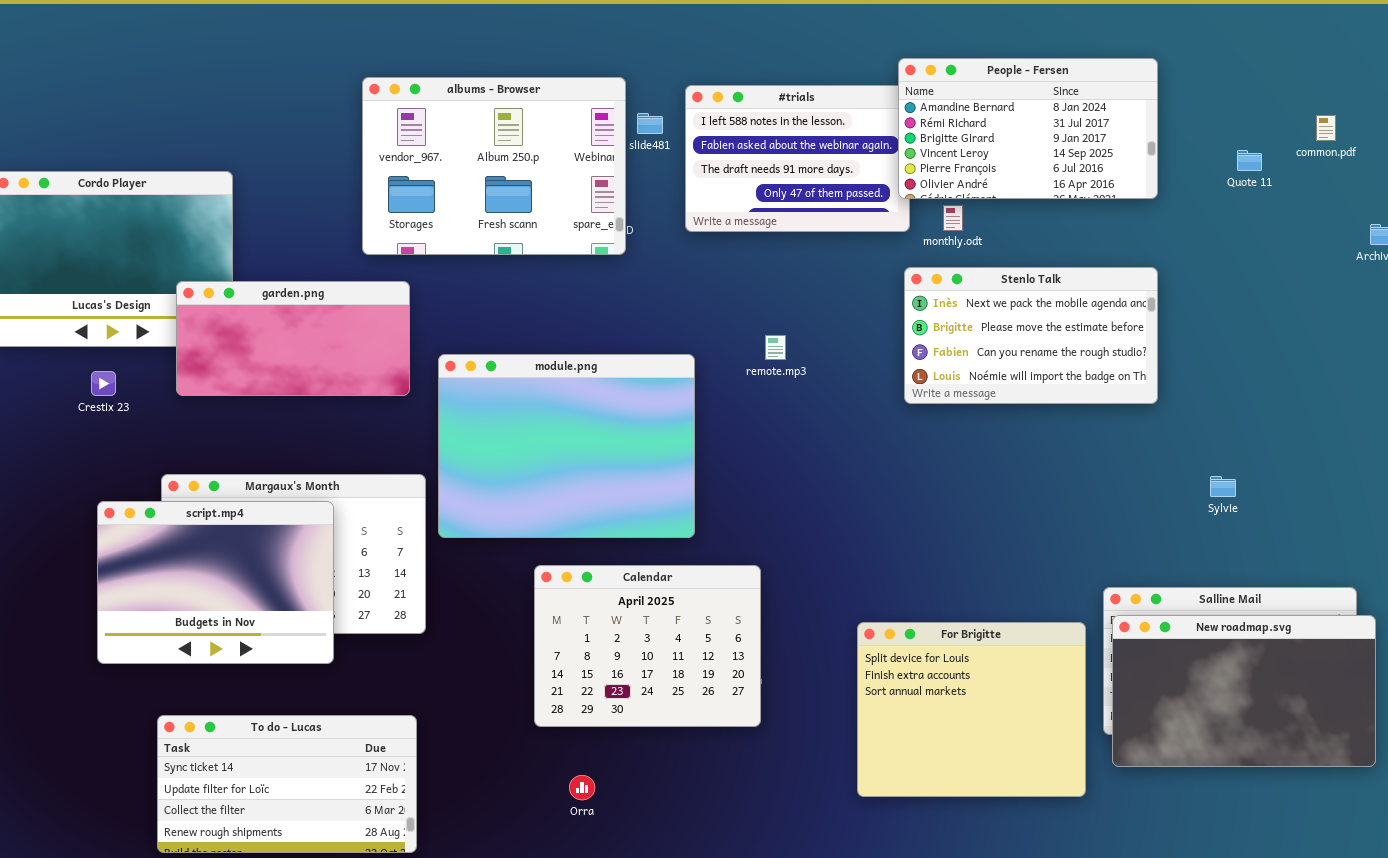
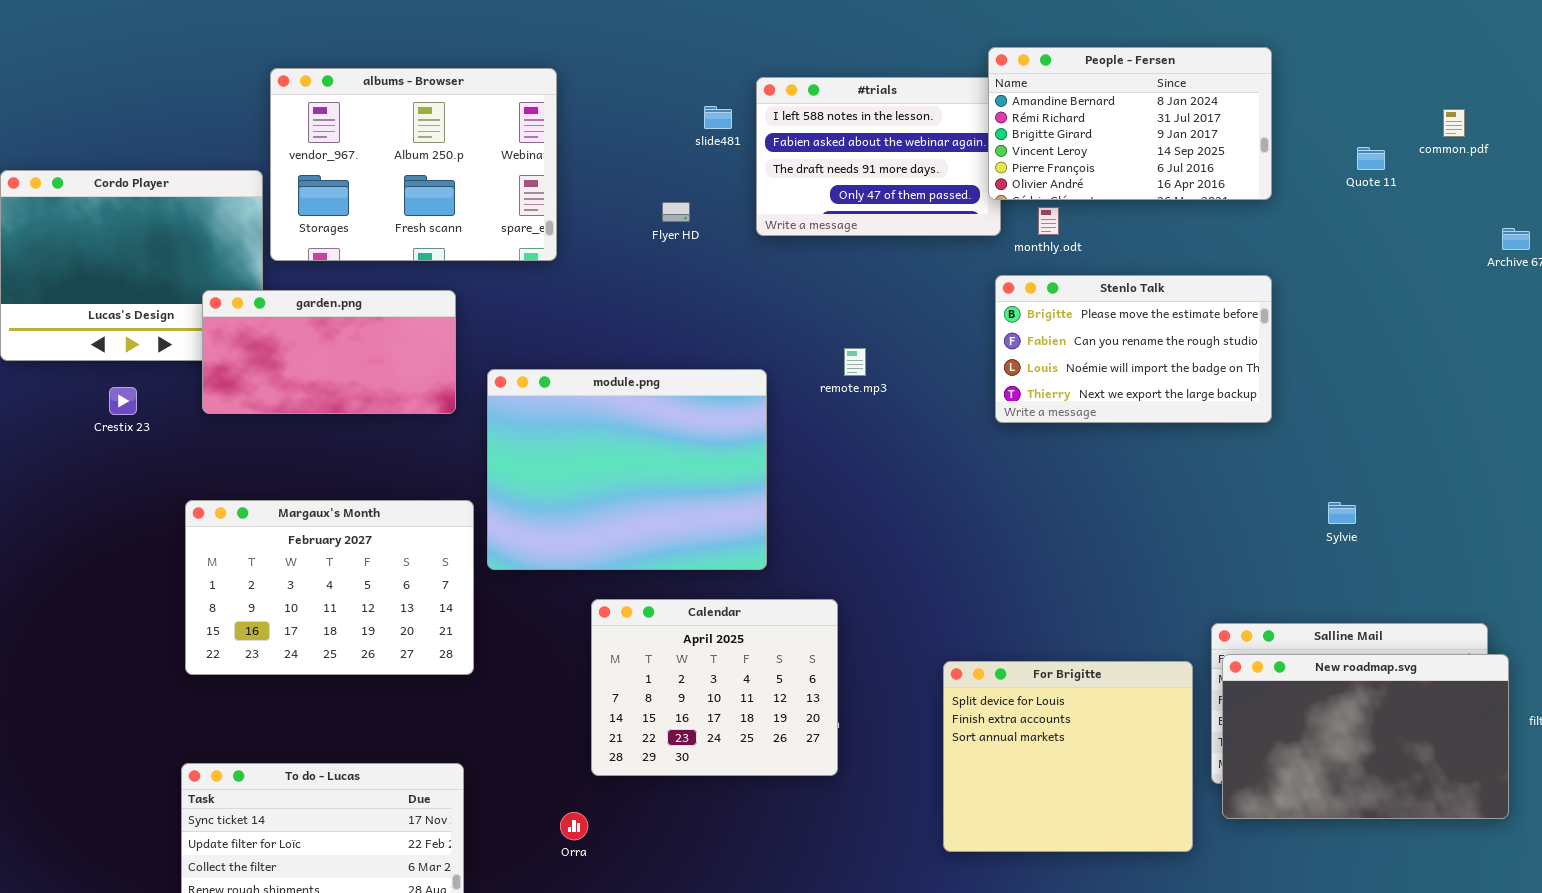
albums - Browser: [362,77,626,255] -> [270,68,557,261], moved
Stenlo Talk: [904,267,1158,404] -> [995,275,1272,423], scrolled down 1 row
script.mp4: [97,501,334,664] -> none, closed
Orra: [569,775,595,800] -> [560,812,588,840], moved

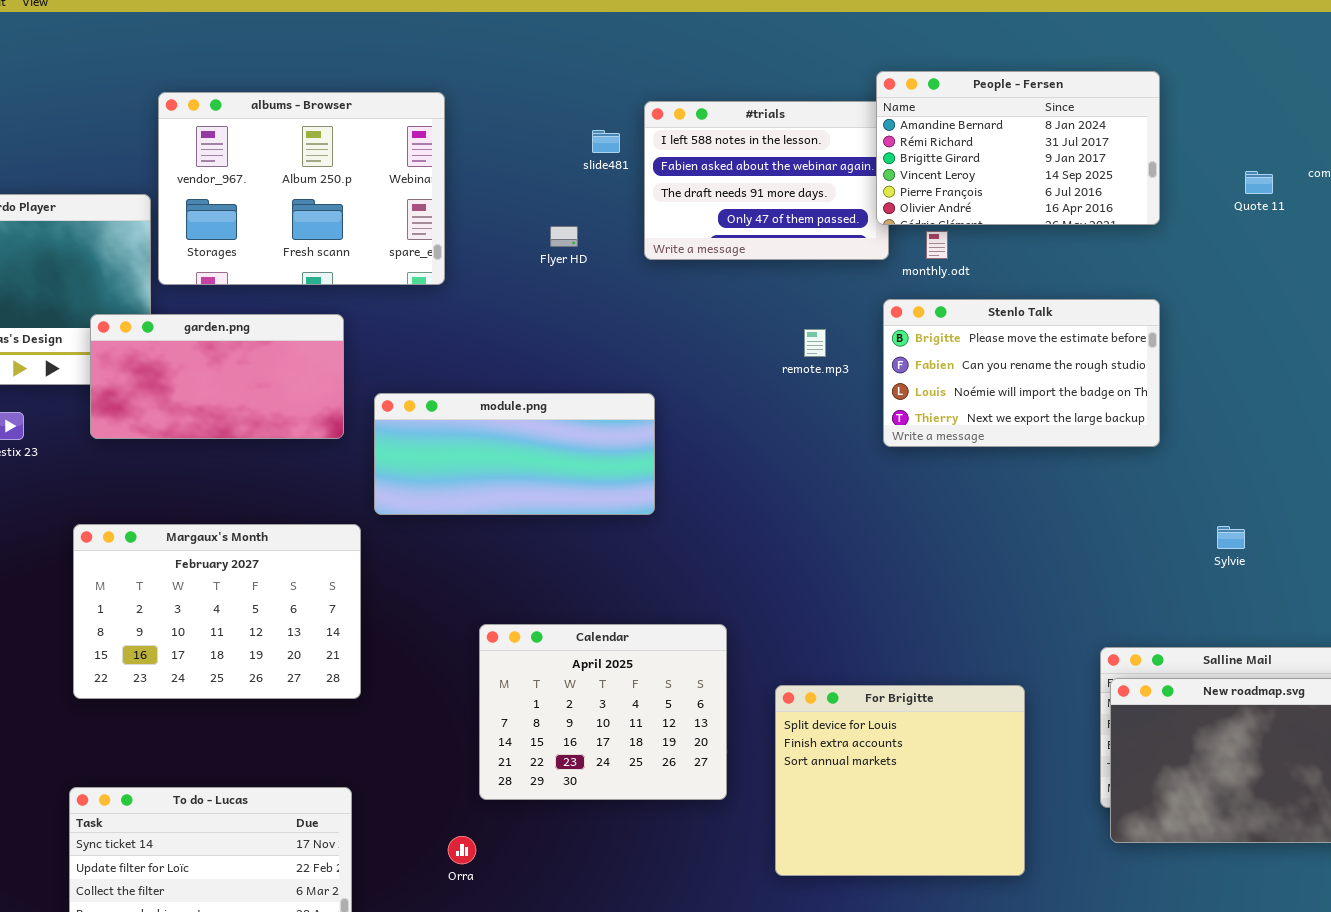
remote.mp3: [844,348,866,376] -> [804,329,826,357], moved
module.png: [487,369,767,570] -> [374,393,655,515], resized
For Brigitte: [943,661,1193,852] -> [775,685,1025,876], moved

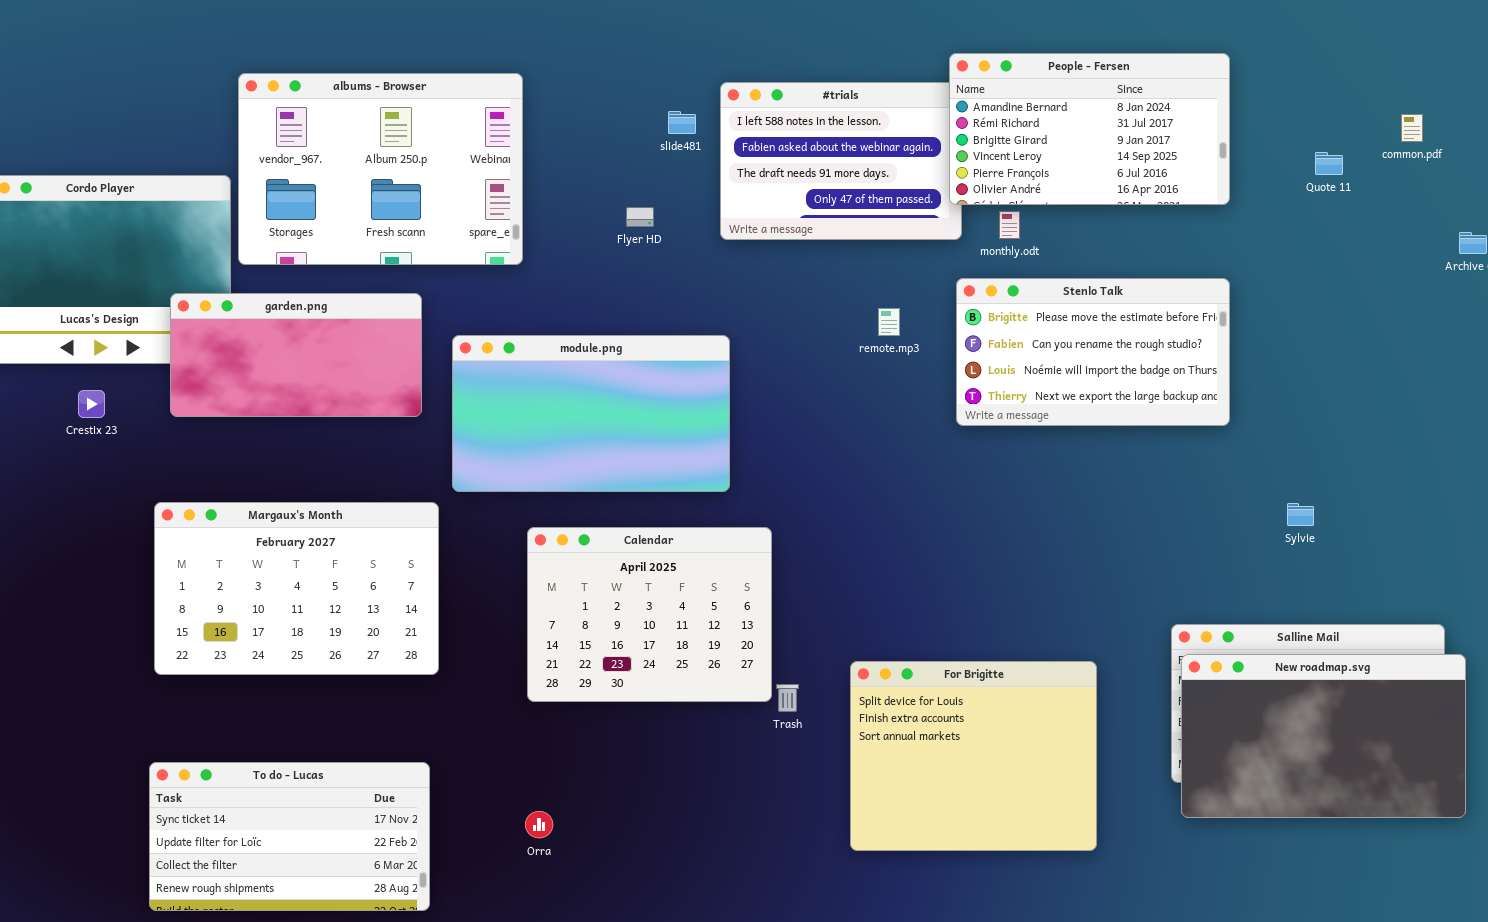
module.png: [374,393,655,515] -> [452,335,730,492], resized
Calendar: [479,624,727,800] -> [527,527,772,702], moved

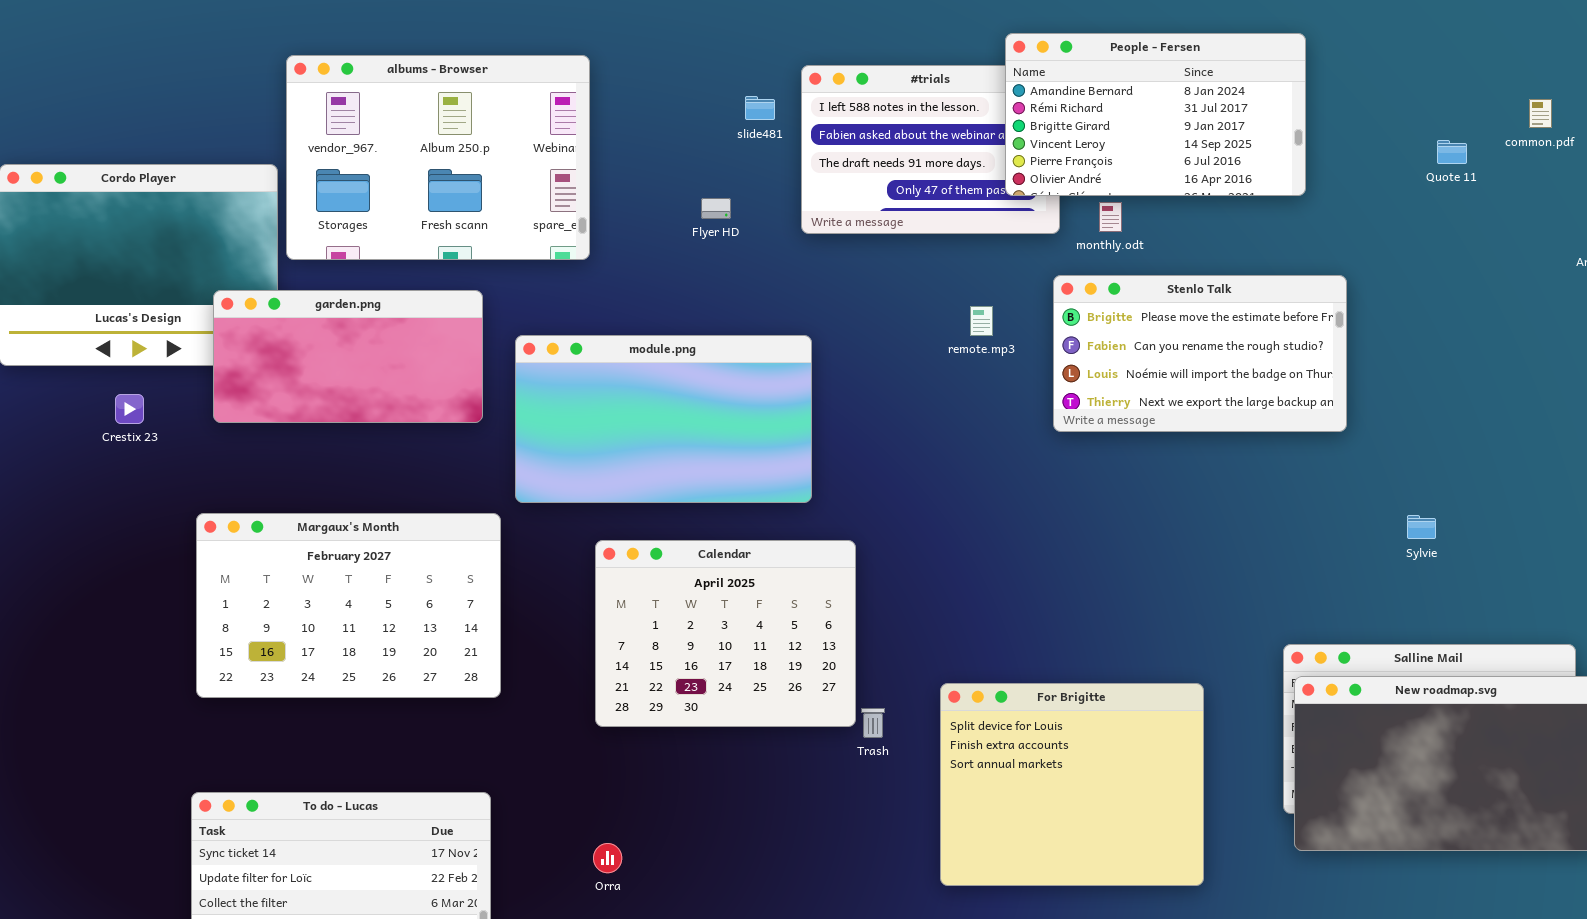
People - Fersen: [949,53,1230,205] -> [1005,33,1306,196], moved

